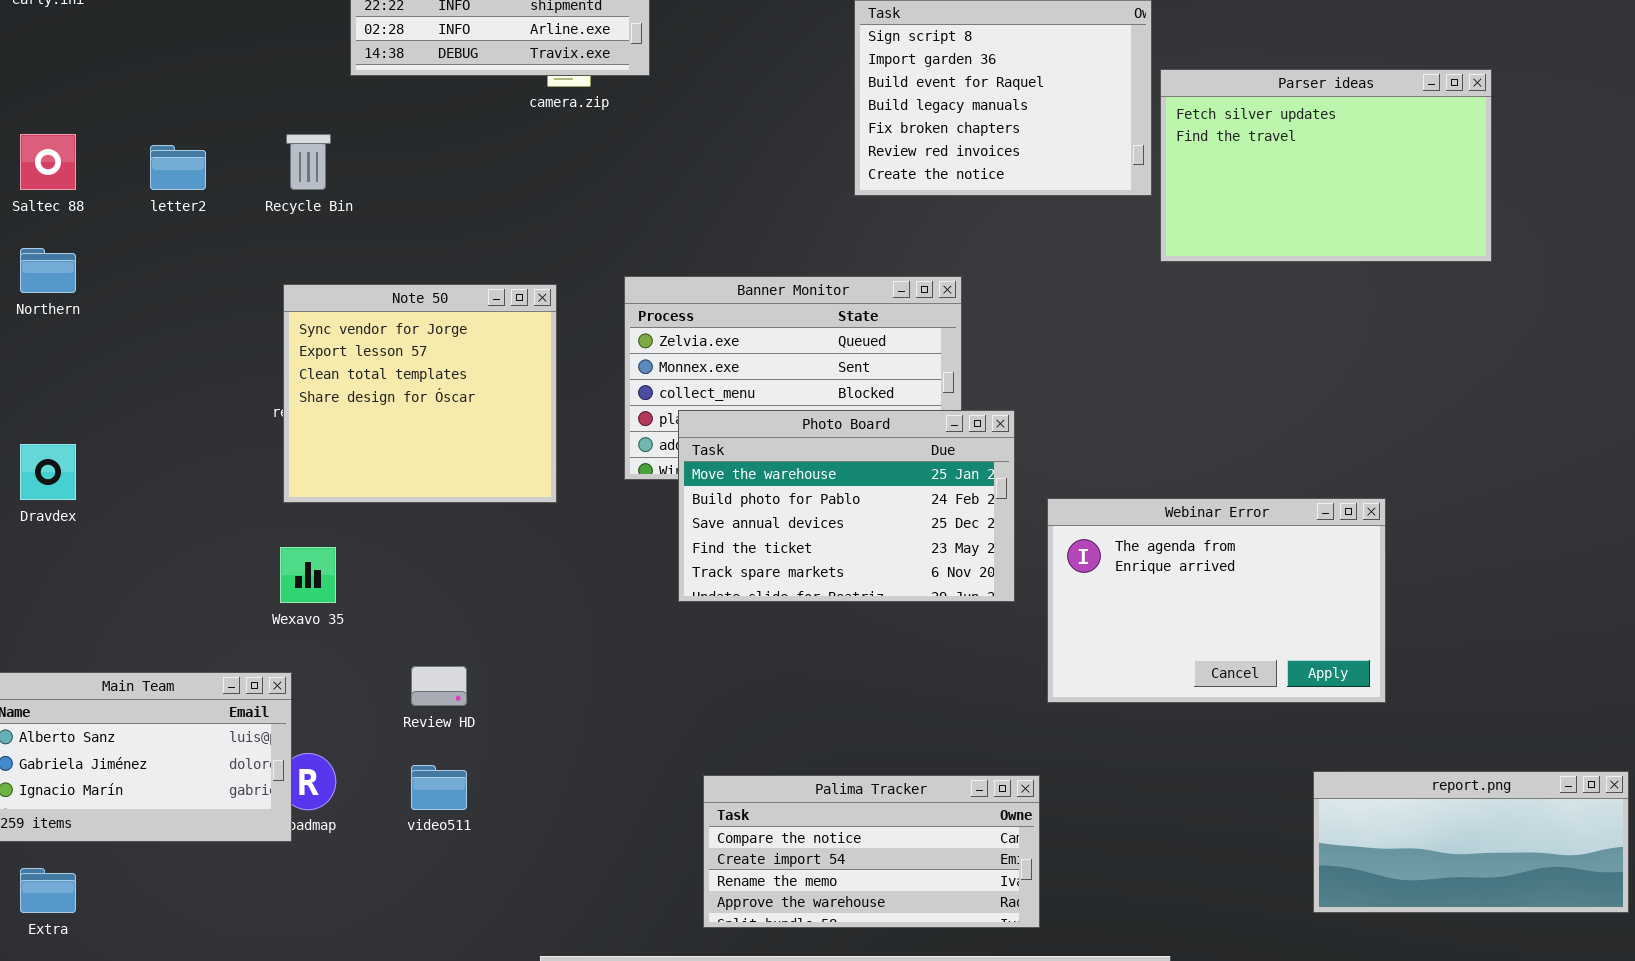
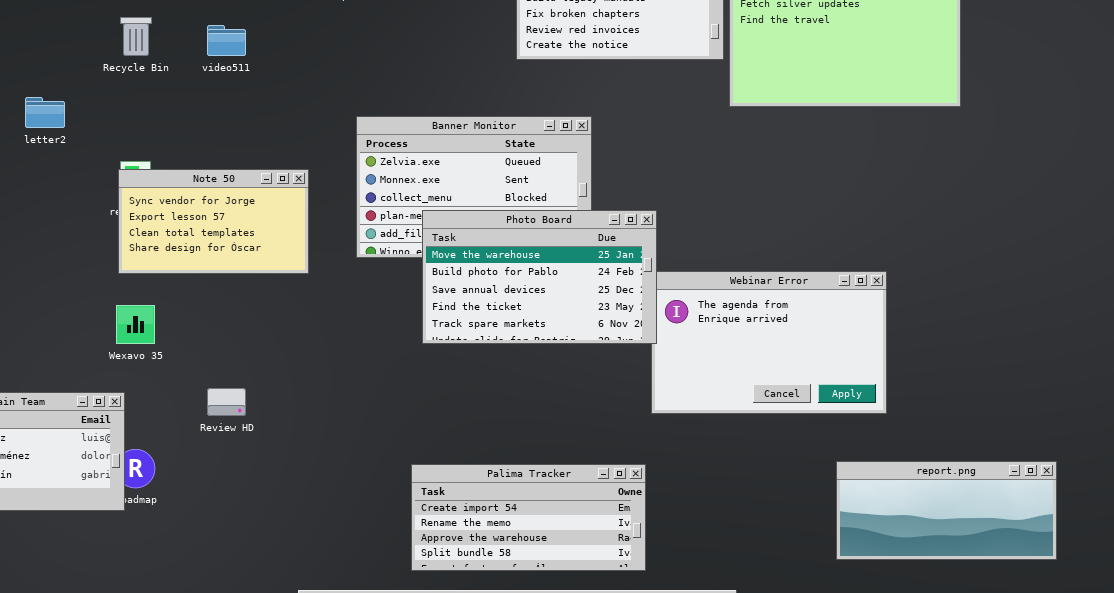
letter2: [150,145,206,190] -> [25,97,65,128], moved
Note 50: [283,284,557,503] -> [118,169,309,274], resized
Photo Board: [678,410,1015,602] -> [422,210,657,344], moved
video511: [411,765,467,810] -> [207,25,246,56], moved
Palima Tracker: [703,775,1040,928] -> [411,464,646,571], scrolled down 1 row

